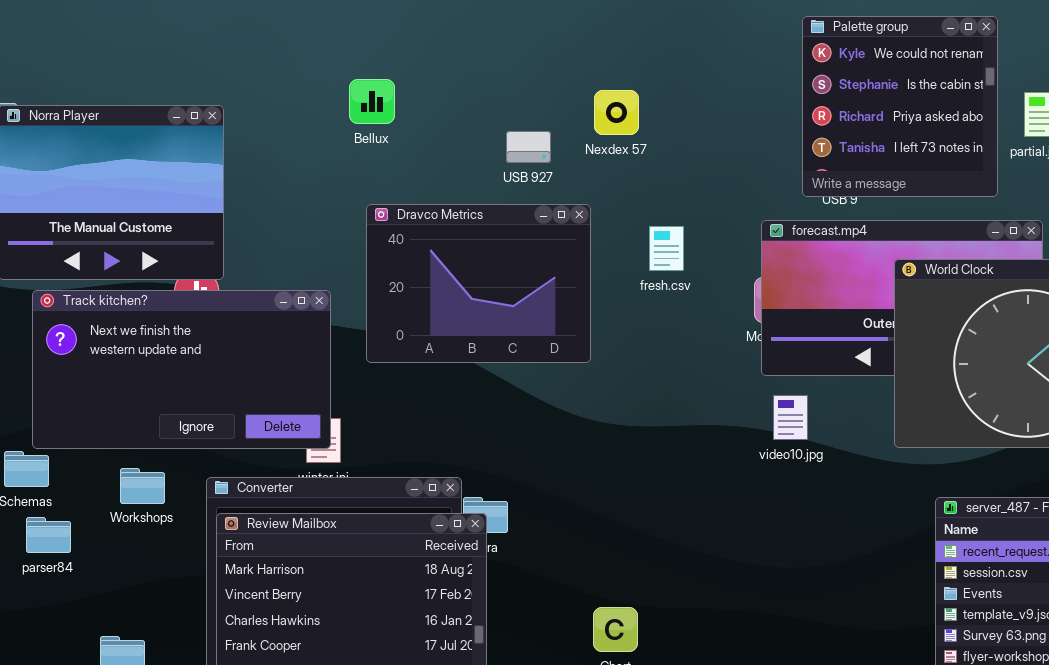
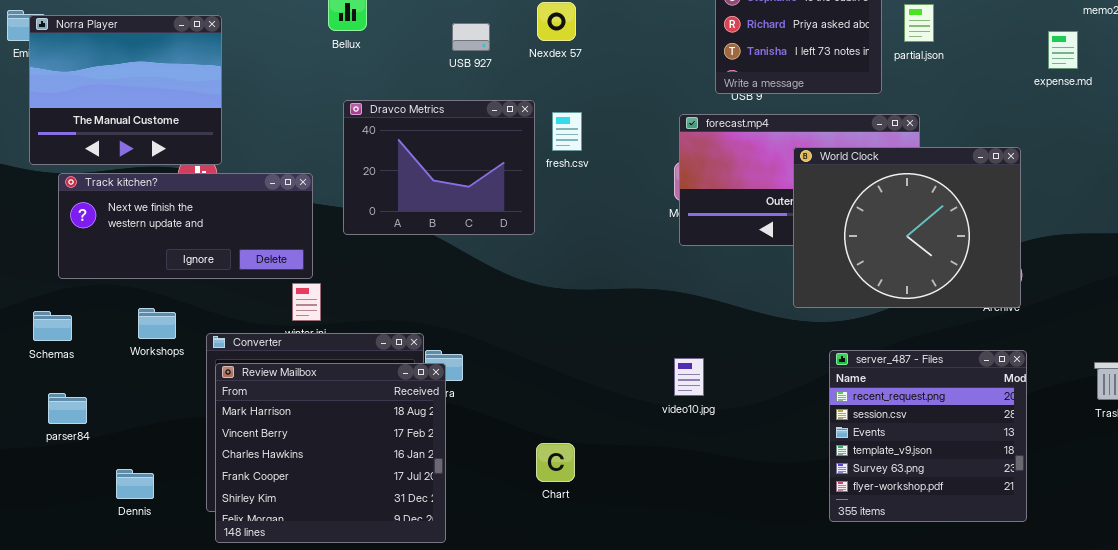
USB 927: [506,131,551,163] -> [452,23,490,51], moved
fresh.csv: [649,226,684,271] -> [552,112,582,151], moved
Track kitchen?: [32,290,331,449] -> [58,173,313,279], resized
video10.jpg: [773,395,808,440] -> [674,358,704,396], moved
Workshops: [120,468,165,504] -> [138,308,176,339], moved
parser84: [26,517,71,553] -> [48,393,87,424], moved

